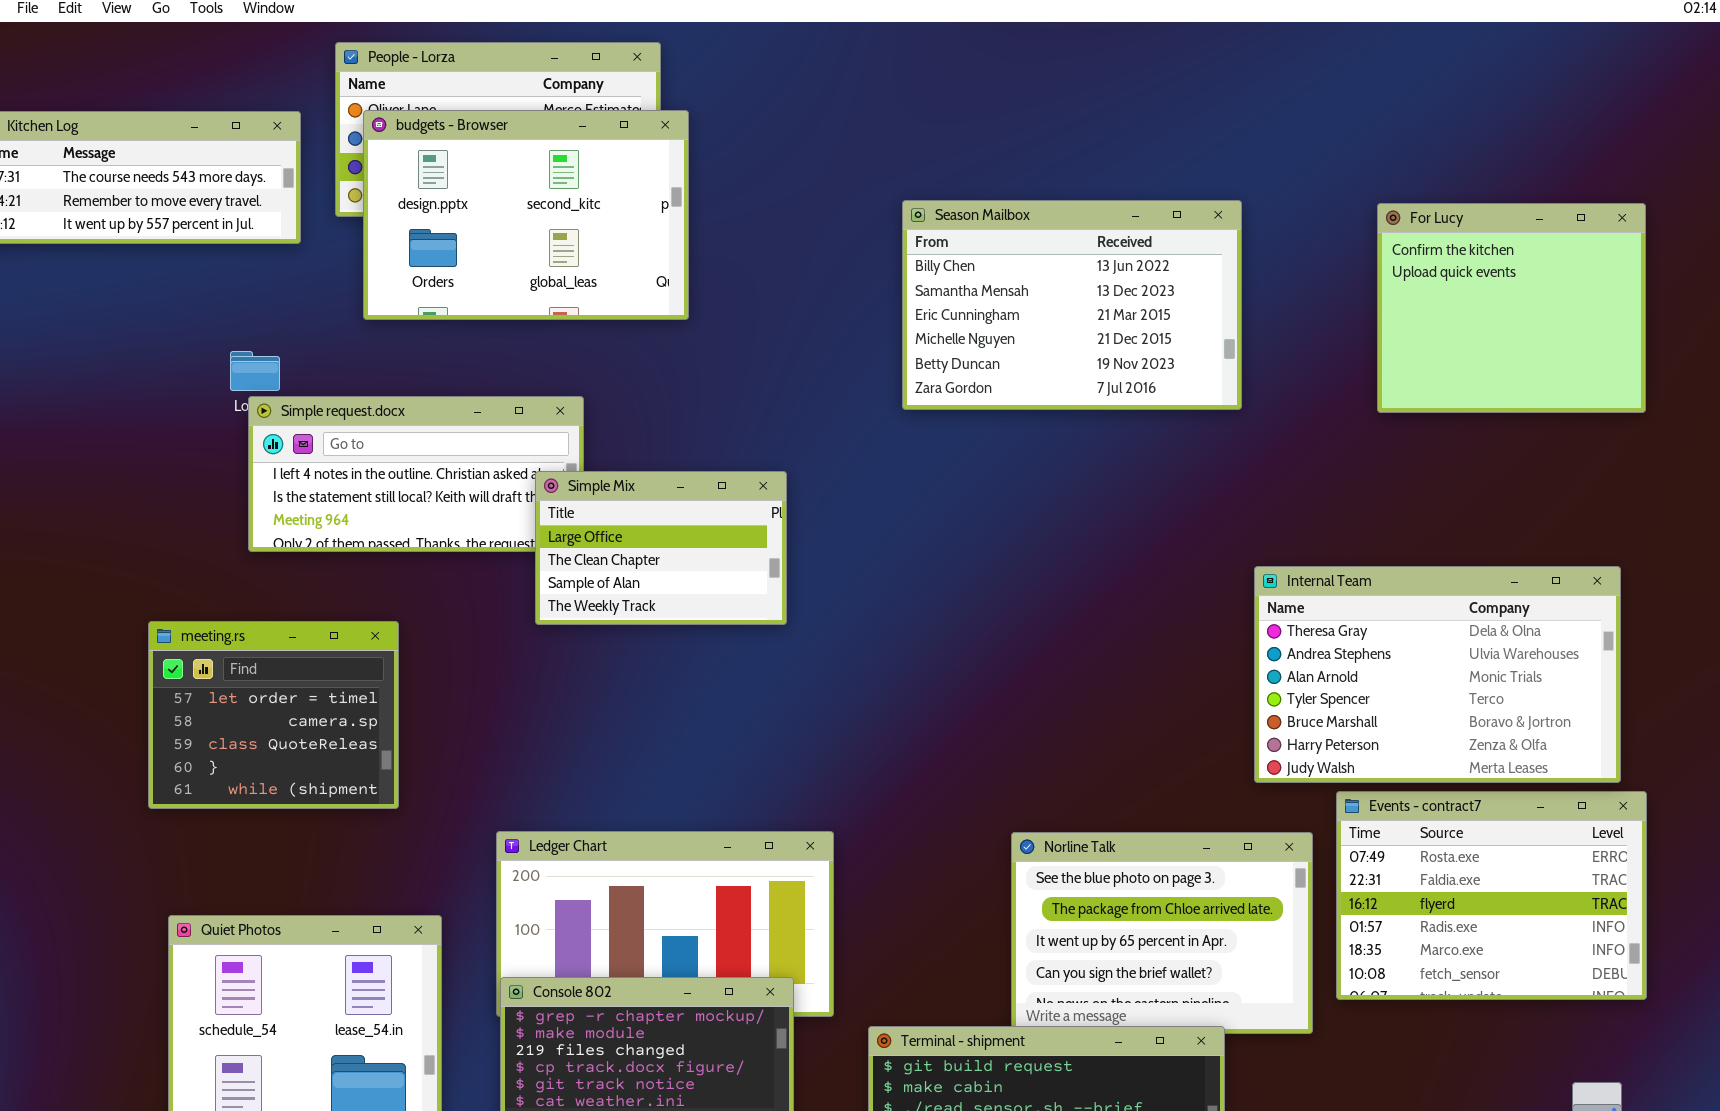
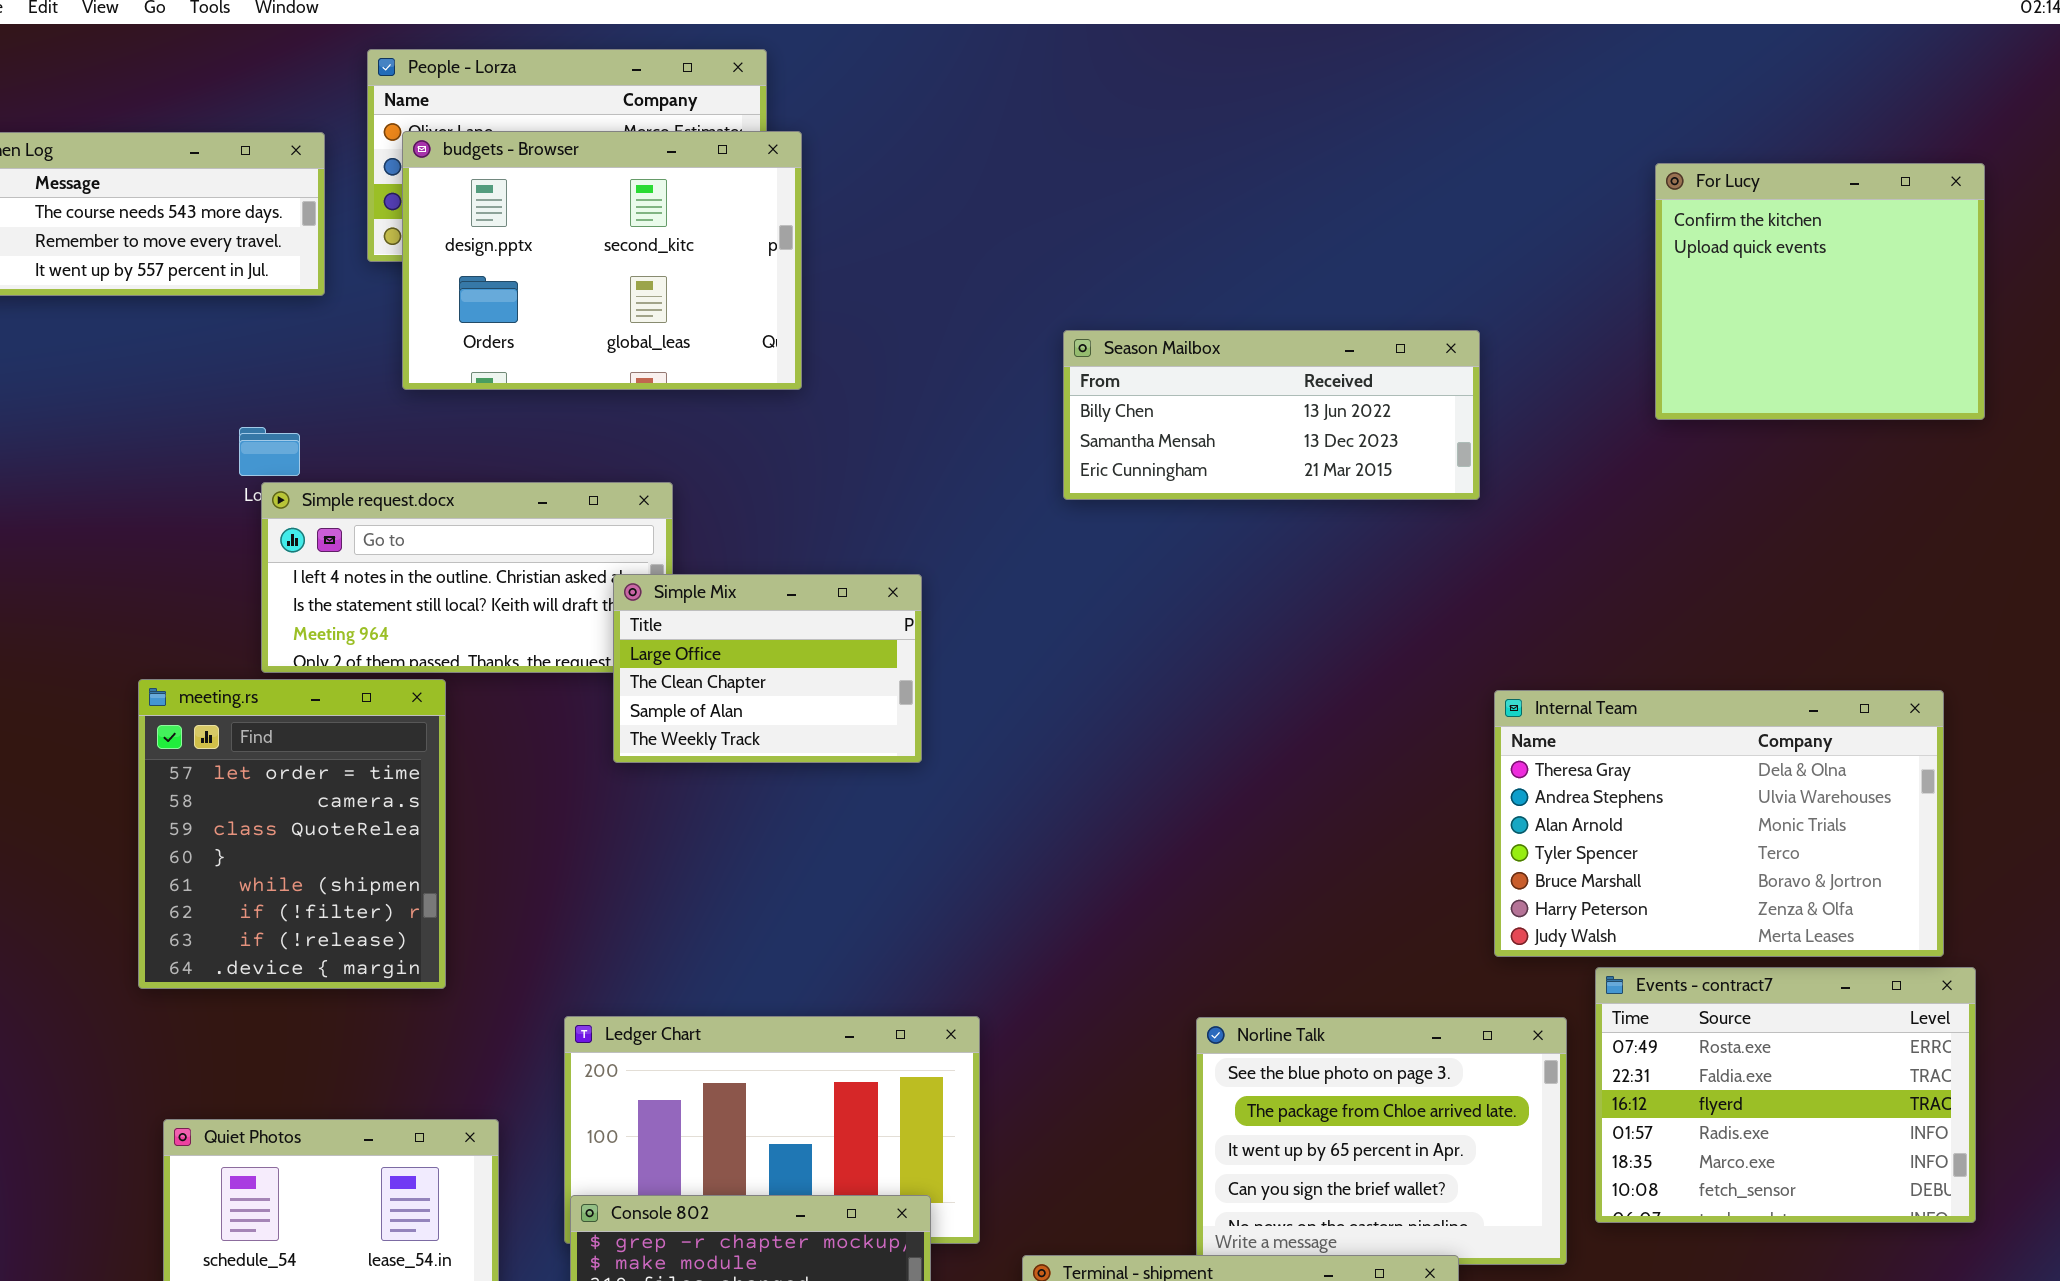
Season Mailbox: [902,200,1242,410] -> [1063,330,1480,500], resized
For Lucy: [1377,203,1646,413] -> [1655,163,1985,420], moved
meeting.rs: [148,621,399,809] -> [138,679,446,989], resized

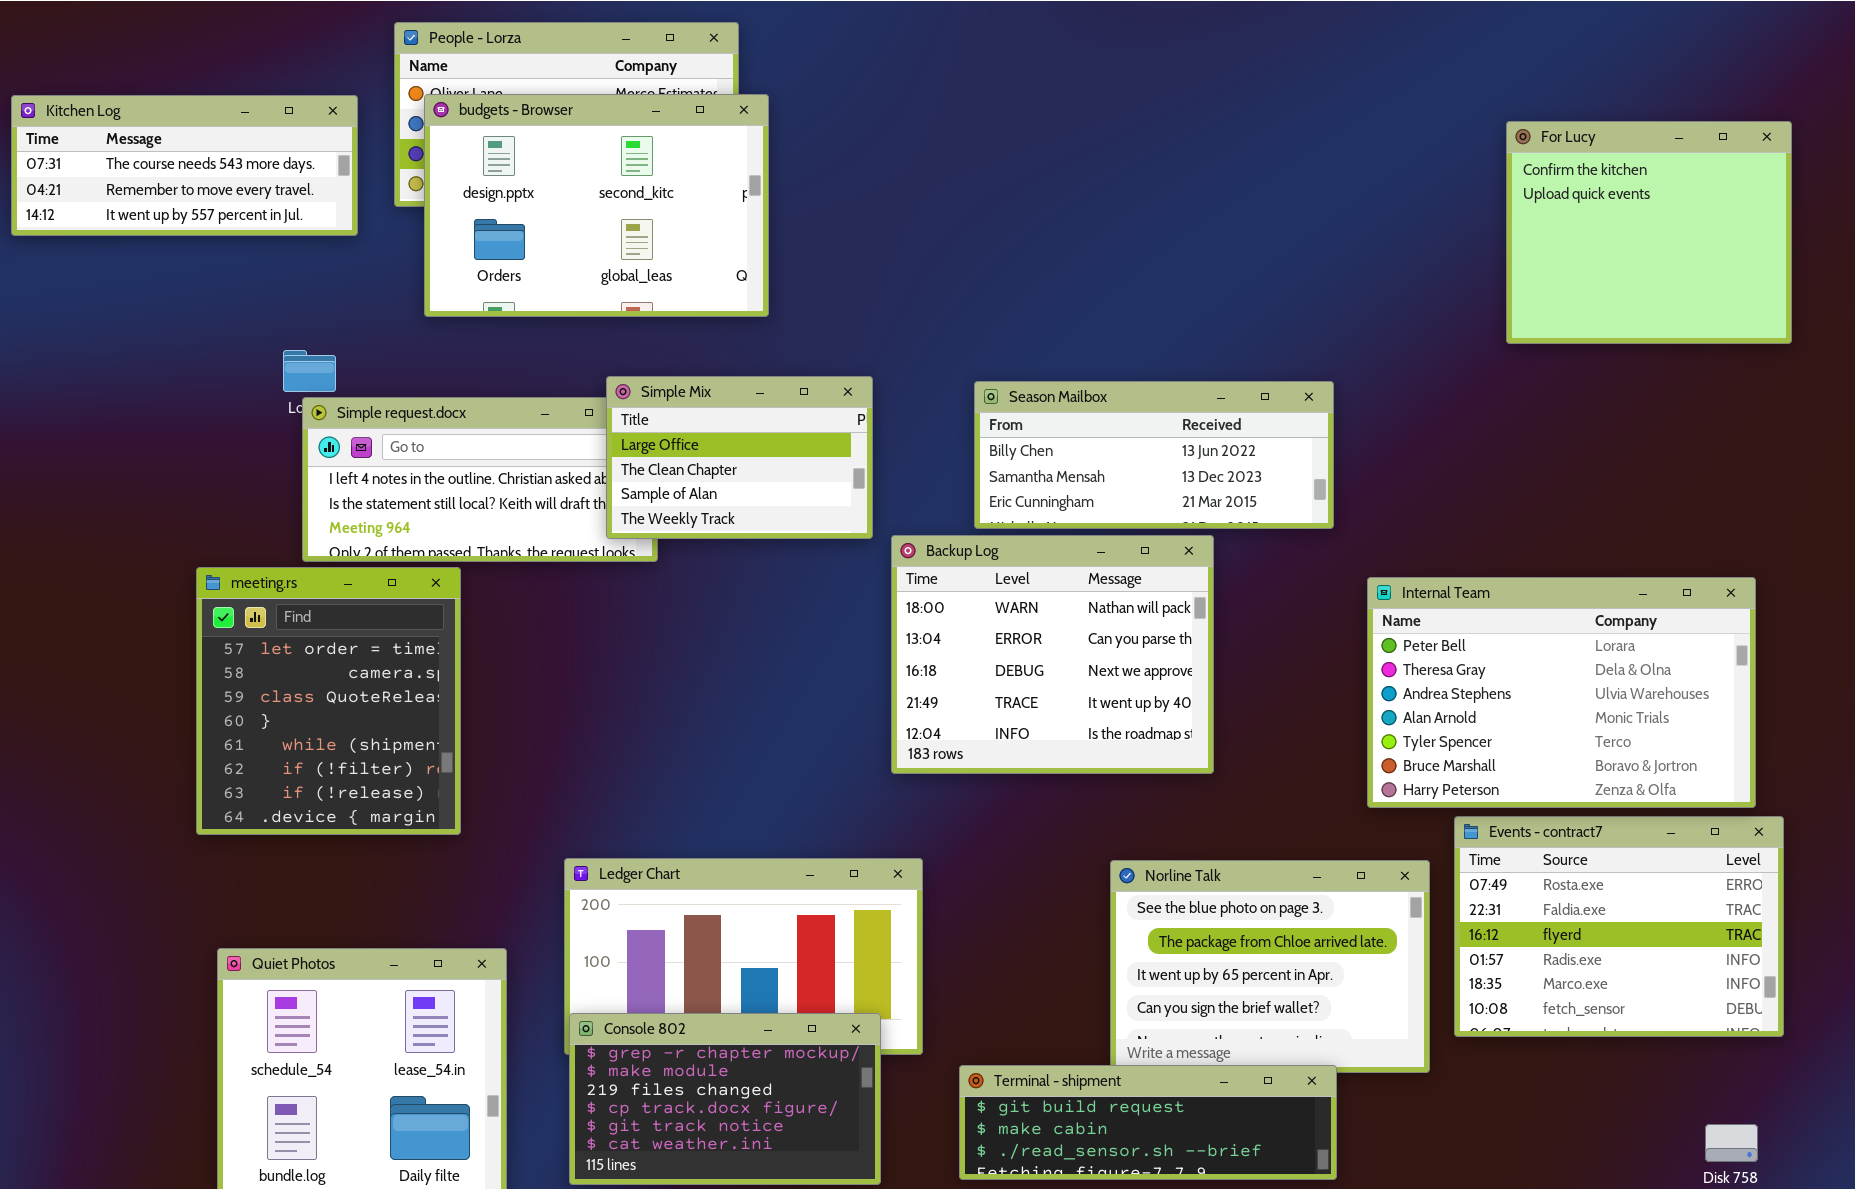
Season Mailbox: [1063,330,1480,500] -> [974,381,1334,529], moved
Simple Mix: [613,574,922,763] -> [606,376,873,539], moved
Backup Log: none -> [891,535,1214,774], opened
Internal Team: [1494,690,1944,957] -> [1367,577,1756,808], scrolled up 1 row

